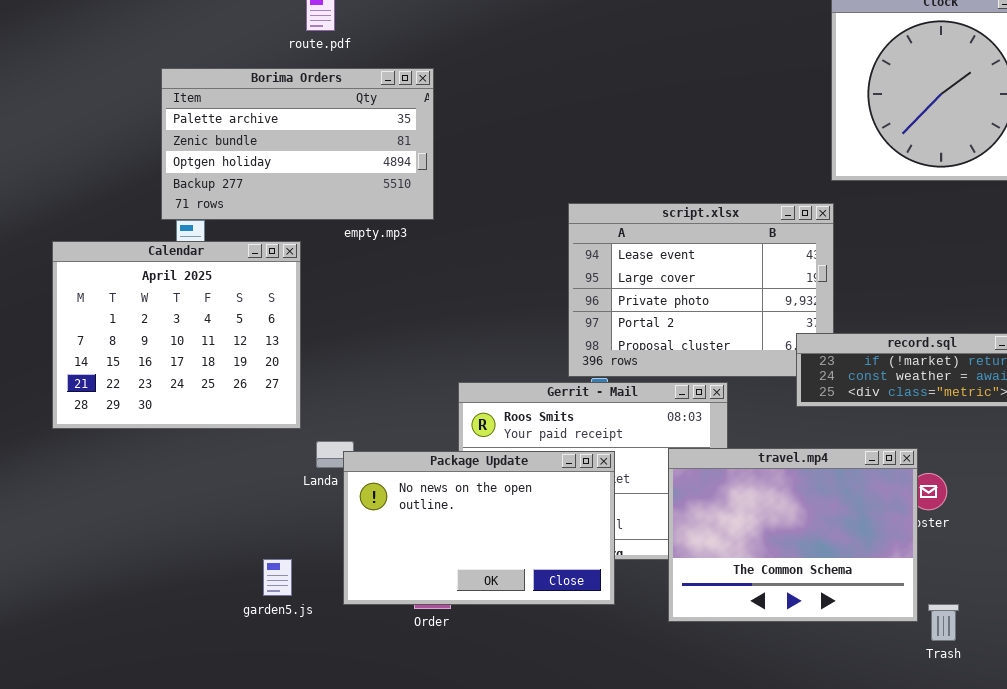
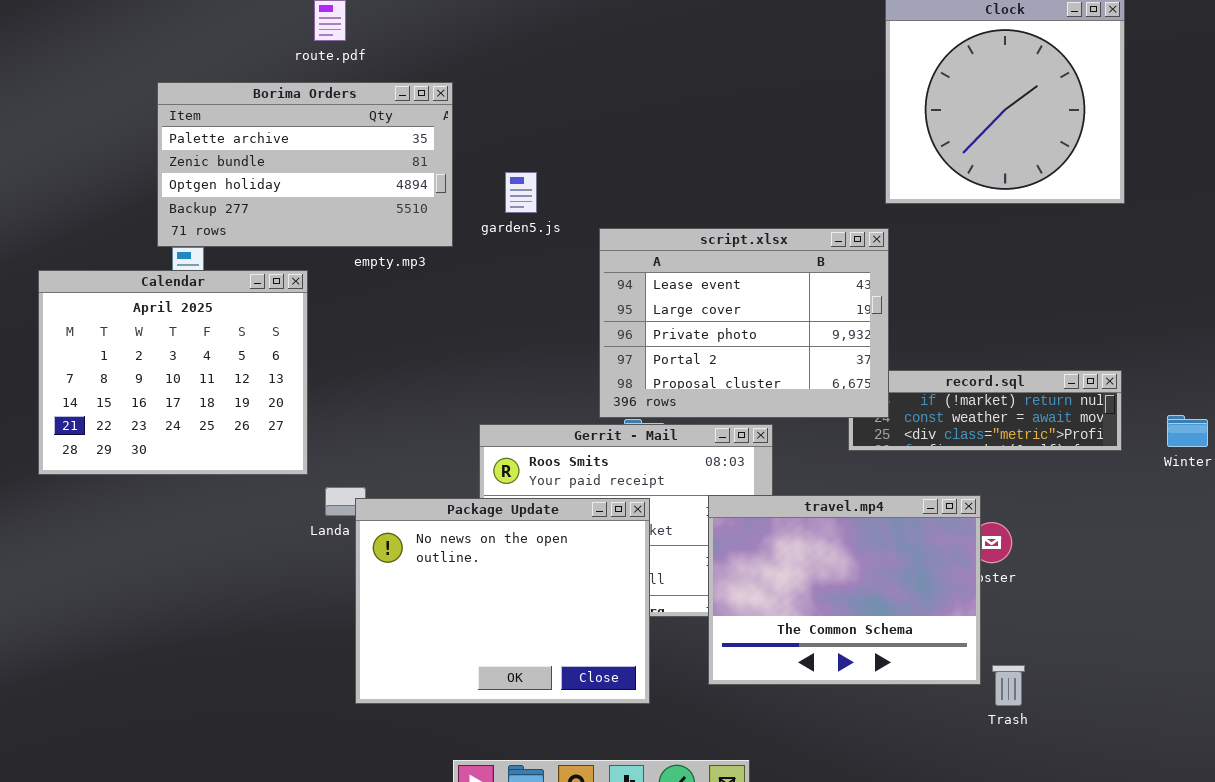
script.xlsx: [568,203,834,377] -> [599,228,889,418], raised
Package Update: [343,451,615,605] -> [355,498,650,704], resized
garden5.js: [263,559,292,596] -> [505,172,537,213], moved

